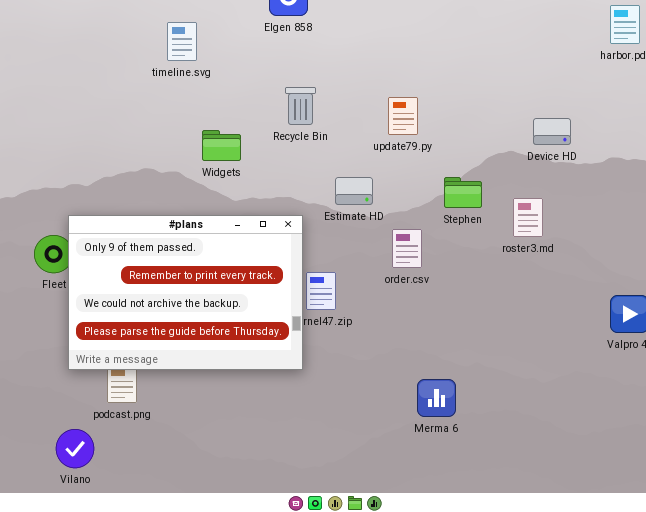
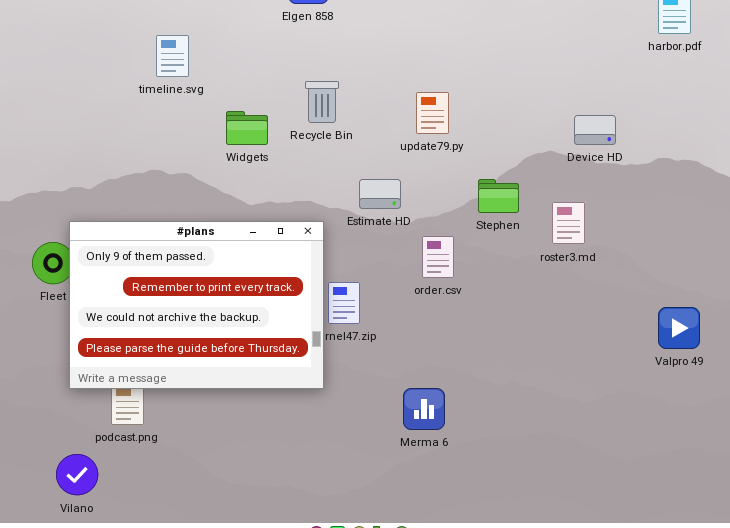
timeline.svg: [167,22,197,61] -> [156,35,189,77], moved
Widgets: [202,130,241,161] -> [226,111,268,145], moved
Merma 6: [417,379,456,417] -> [403,388,445,430], moved

